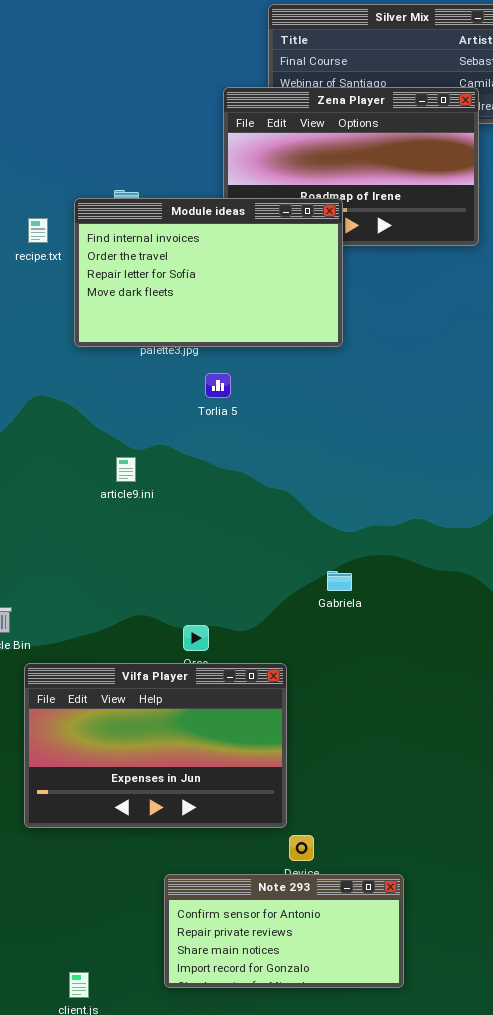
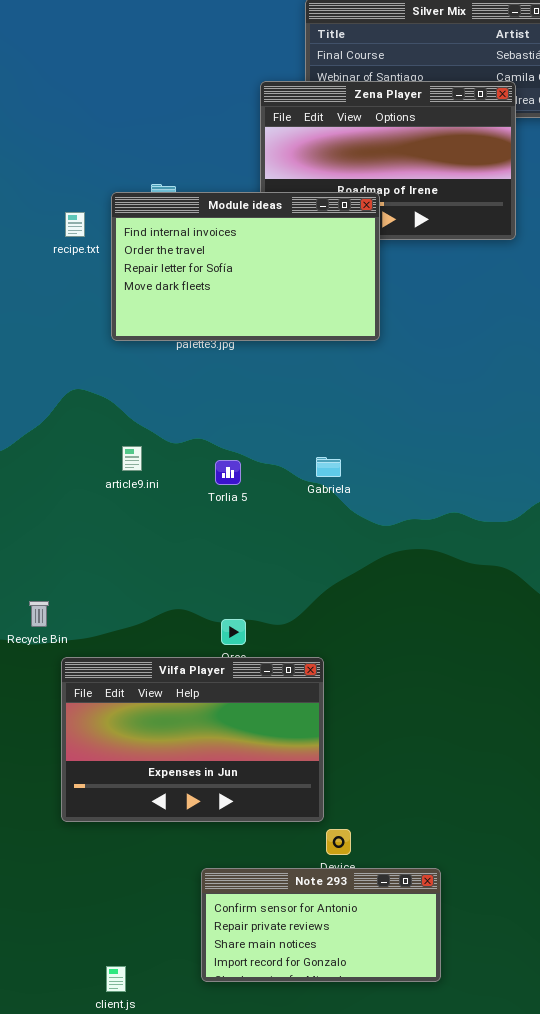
Torlia 5: [205,373,231,398] -> [215,460,241,485], moved
article9.ini: [116,457,136,482] -> [122,446,142,471], moved
Gabriela: [327,571,352,591] -> [316,457,341,477], moved

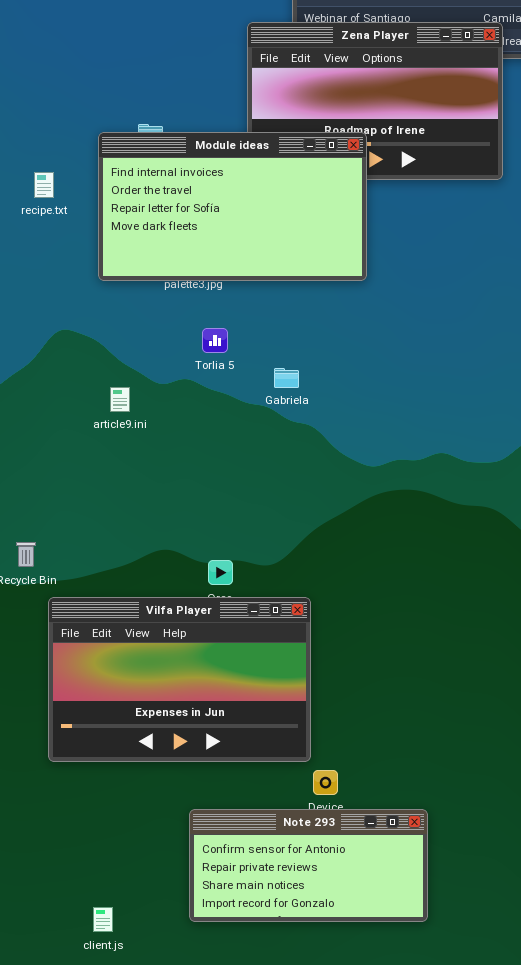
recipe.txt: [65,212,85,237] -> [34,172,54,198], moved
Gabriela: [316,457,341,477] -> [274,368,299,388], moved
Torlia 5: [215,460,241,485] -> [202,328,228,353], moved

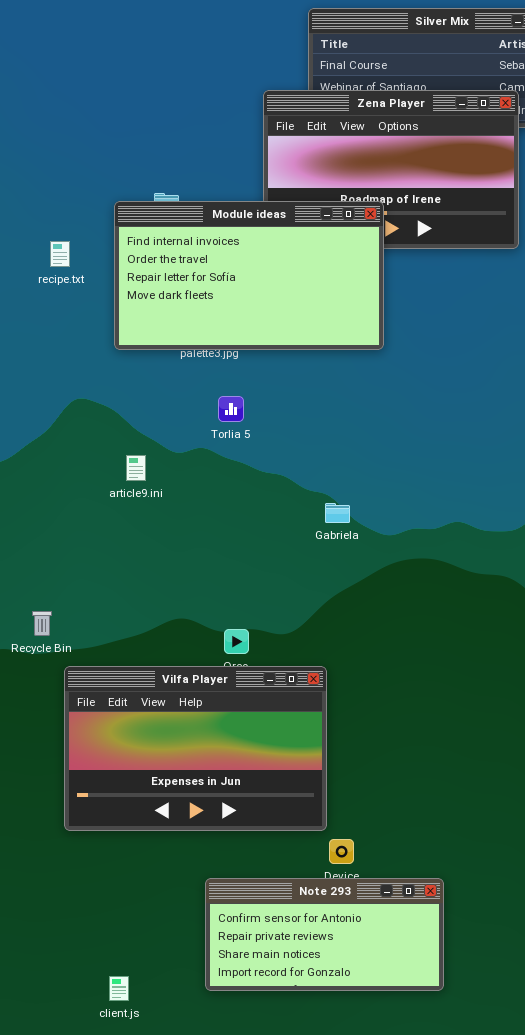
Gabriela: [274,368,299,388] -> [325,503,350,523], moved

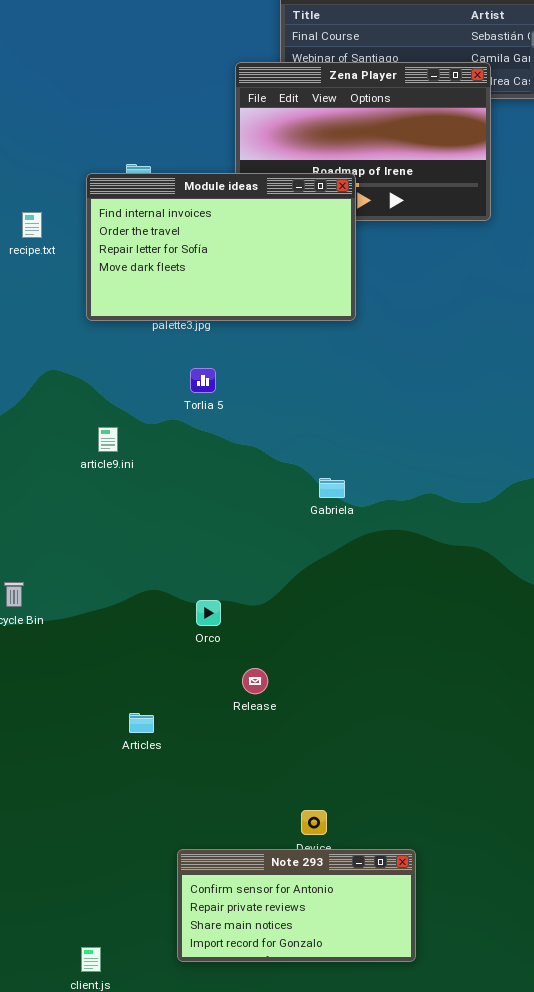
Gabriela: [325,503,350,523] -> [319,478,345,498], moved
Vilfa Player: [64,666,327,831] -> none, closed

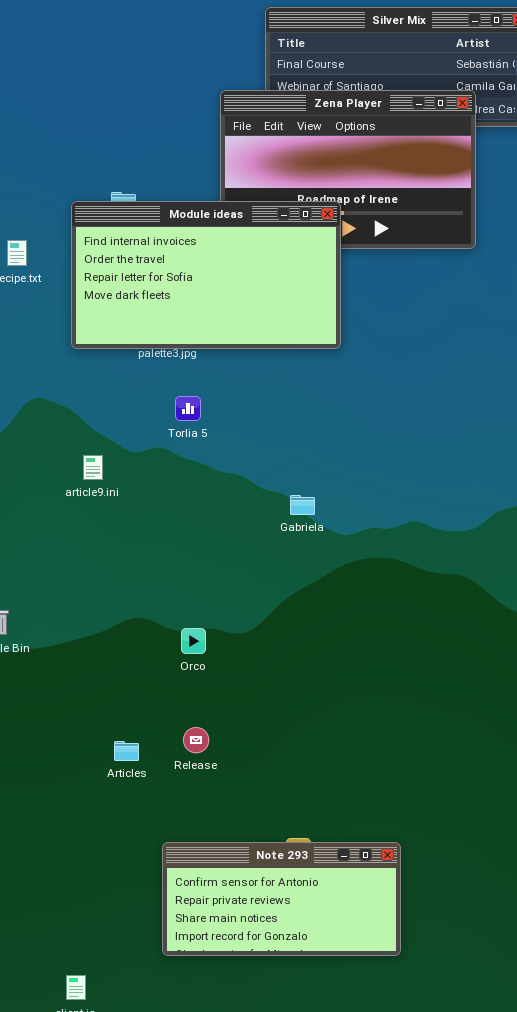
Gabriela: [319,478,345,498] -> [290,495,315,515], moved
Release: [242,668,268,694] -> [183,727,209,753], moved
Note 293: [177,849,416,962] -> [162,842,401,956], moved

